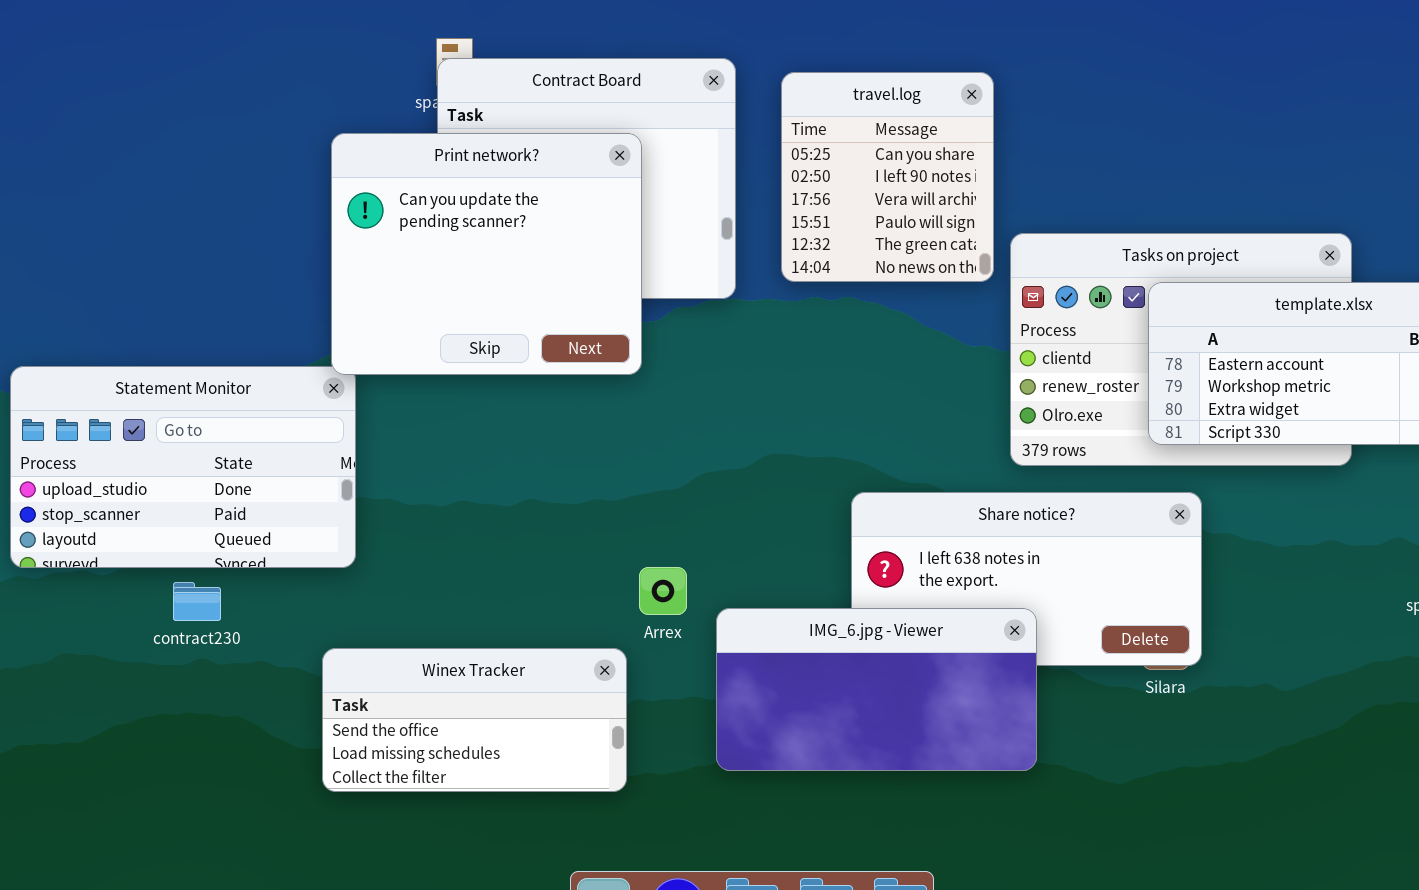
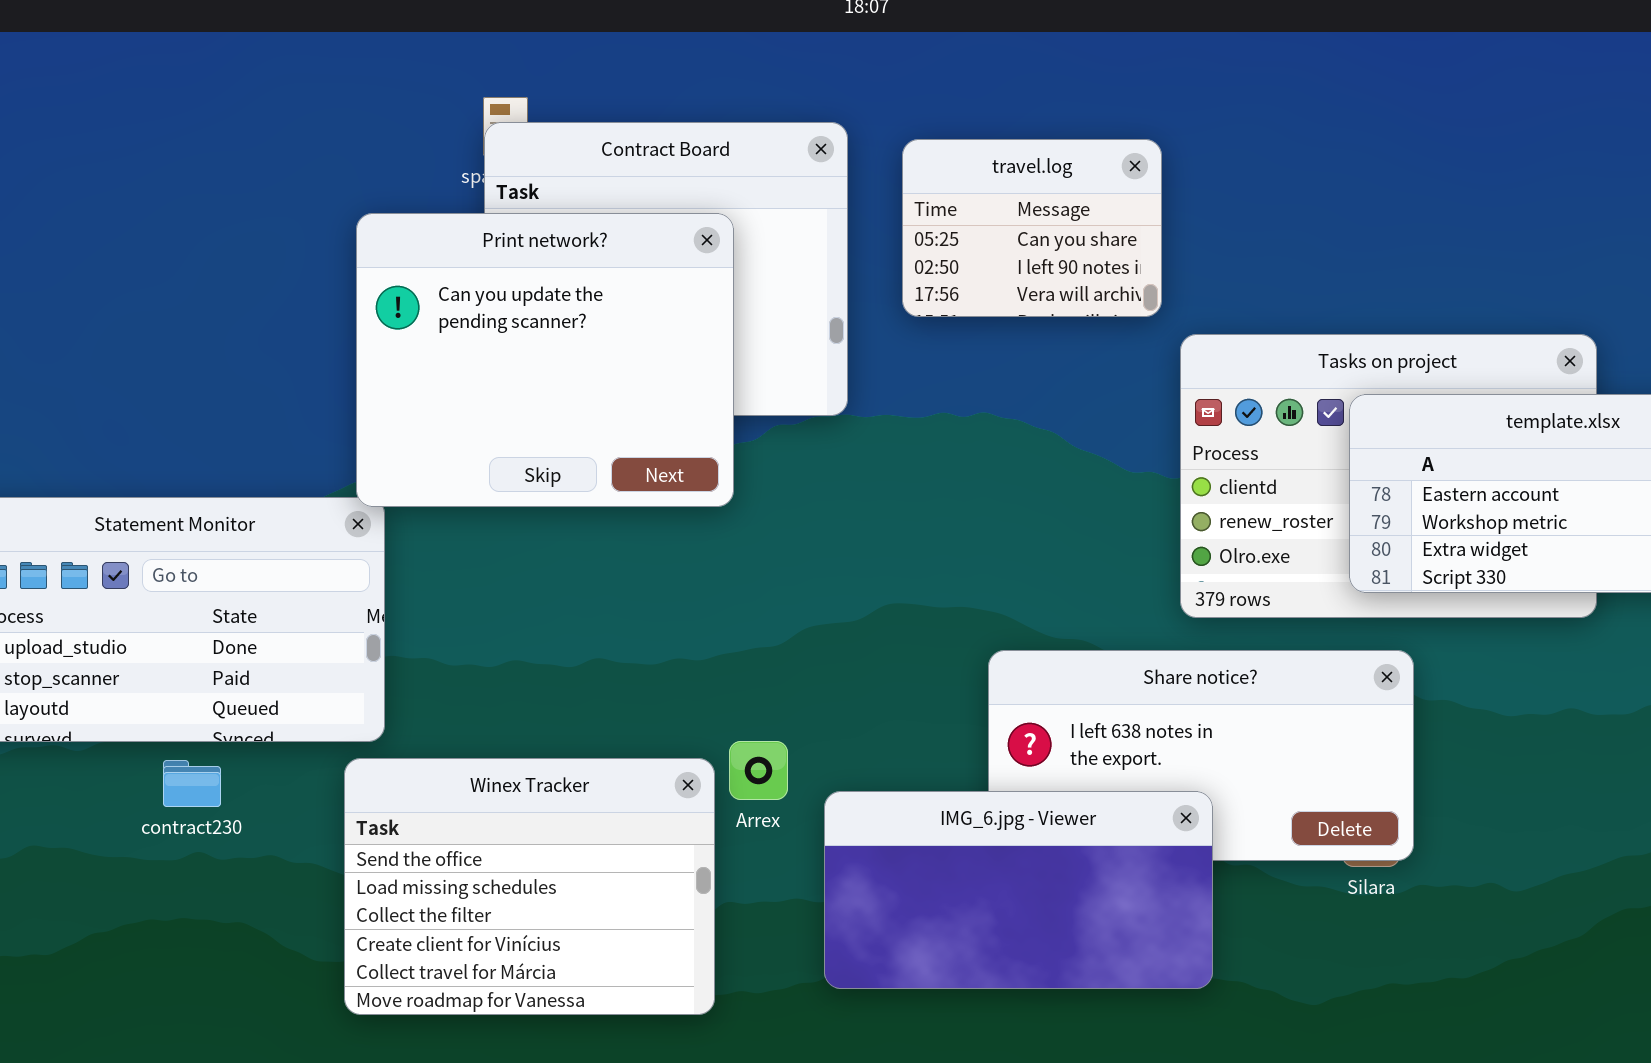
travel.log: [781,72,994,282] -> [902,139,1162,317], resized
Winex Tracker: [322,648,627,792] -> [344,758,715,1015], resized

